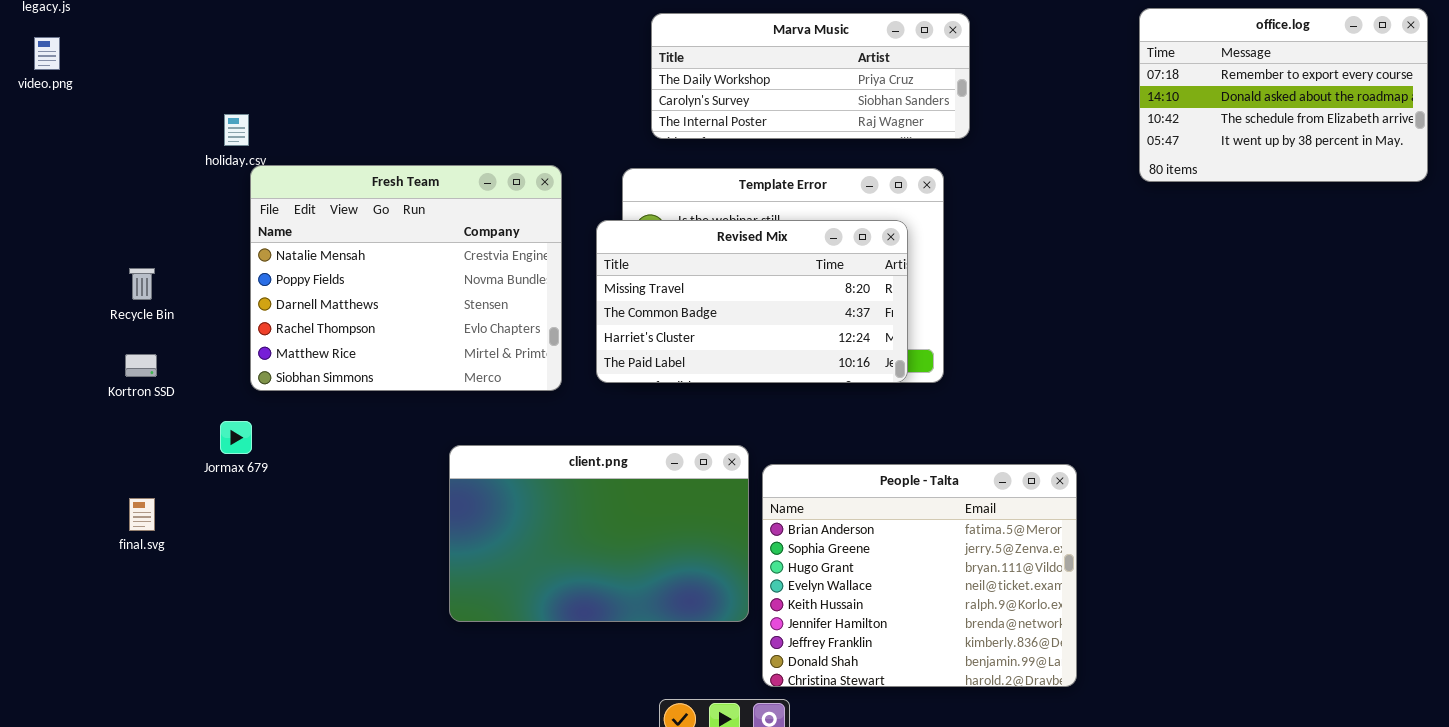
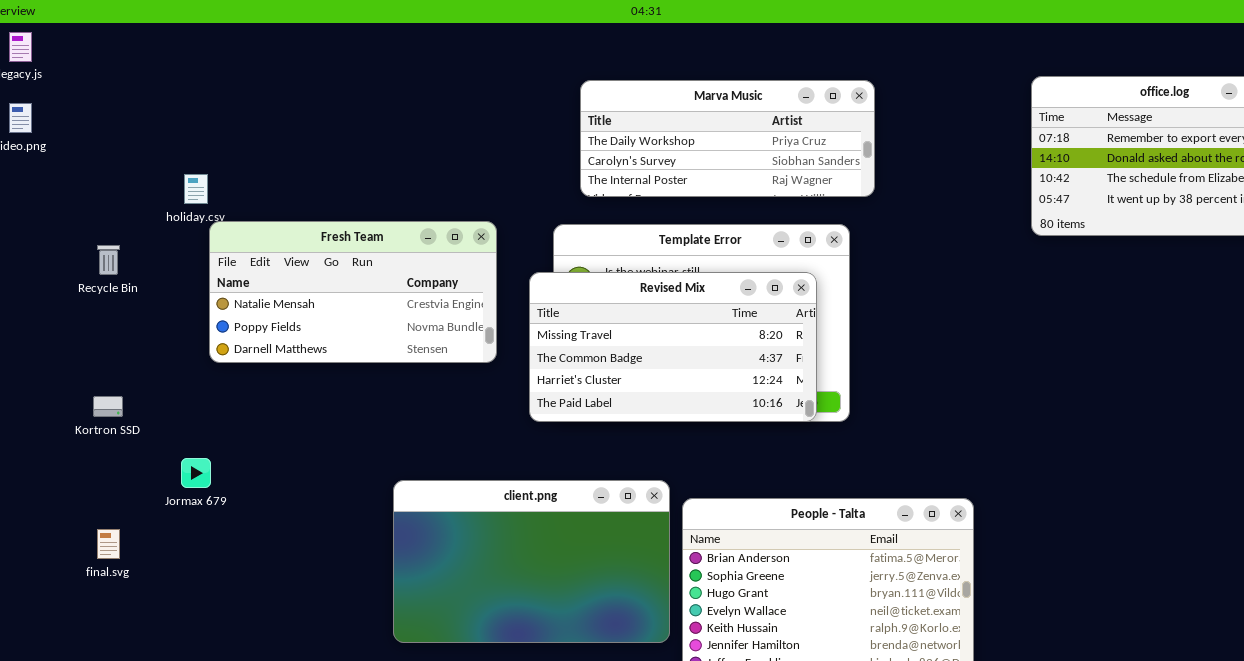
Fresh Team: [250,165,562,391] -> [209,221,497,363], resized
Recycle Bin: [129,268,155,300] -> [97,245,120,275], moved

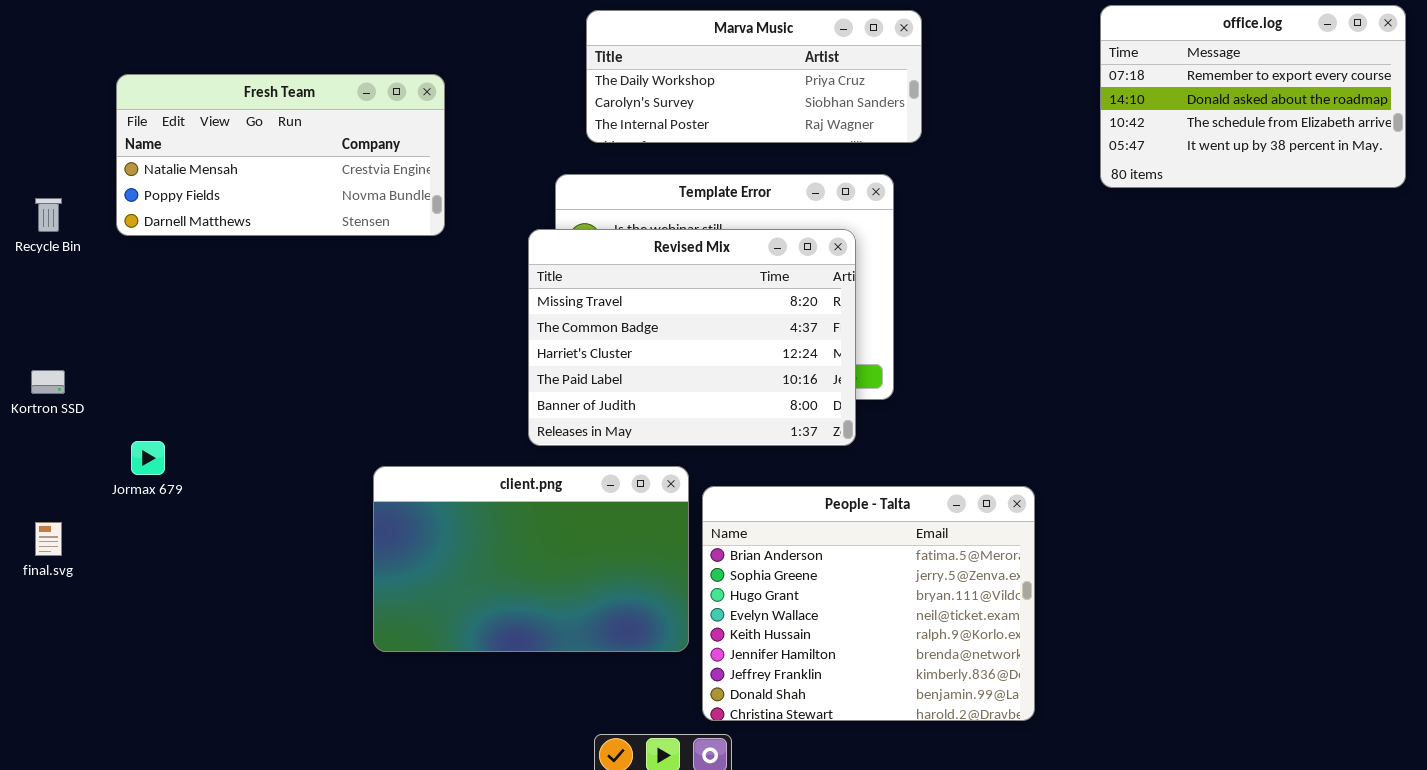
Fresh Team: [209,221,497,363] -> [116,74,445,236], moved
Revised Mix: [529,272,817,422] -> [528,229,856,446], resized

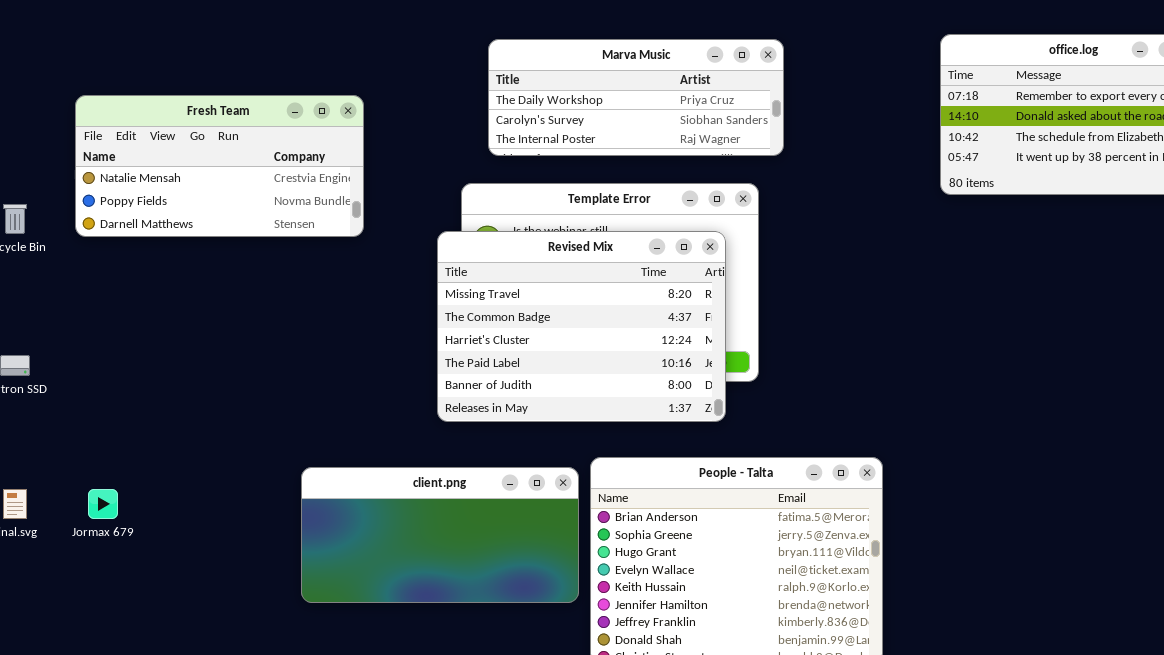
Jormax 679: [131,441,165,475] -> [88,489,118,519], moved
client.png: [373,466,689,652] -> [301,467,579,603], resized

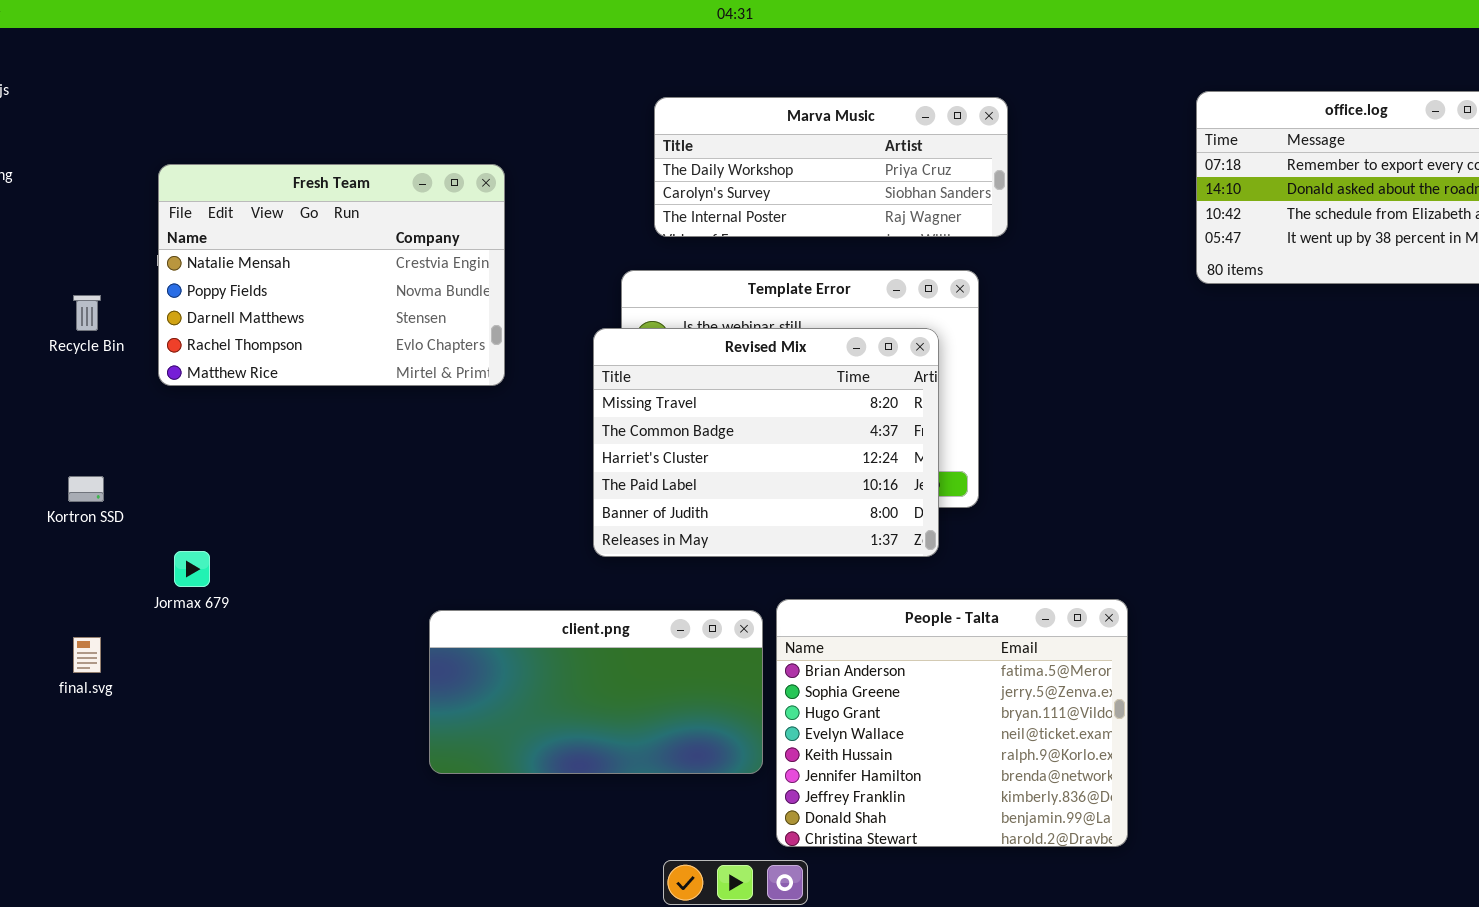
Fresh Team: [75,95,364,237] -> [158,164,505,386], resized
Jormax 679: [88,489,118,519] -> [174,551,210,587], moved

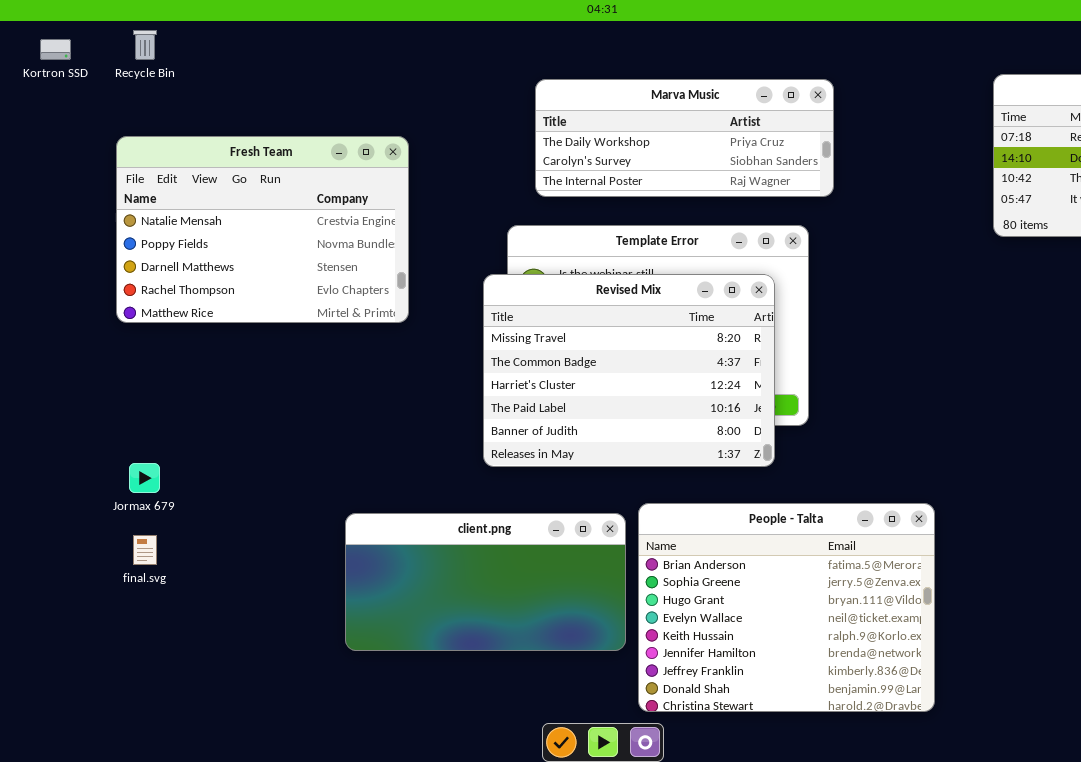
Recycle Bin: [73,295,101,331] -> [133,30,157,60], moved
Kortron SSD: [68,476,104,502] -> [40,39,71,60], moved
final.svg: [73,637,101,673] -> [133,535,157,565], moved

